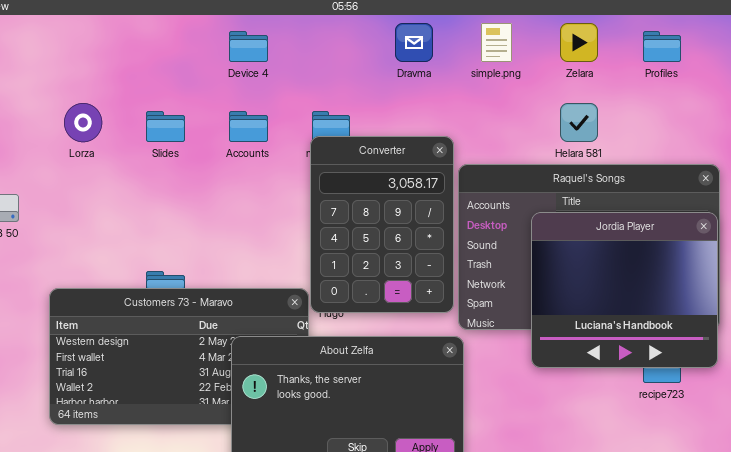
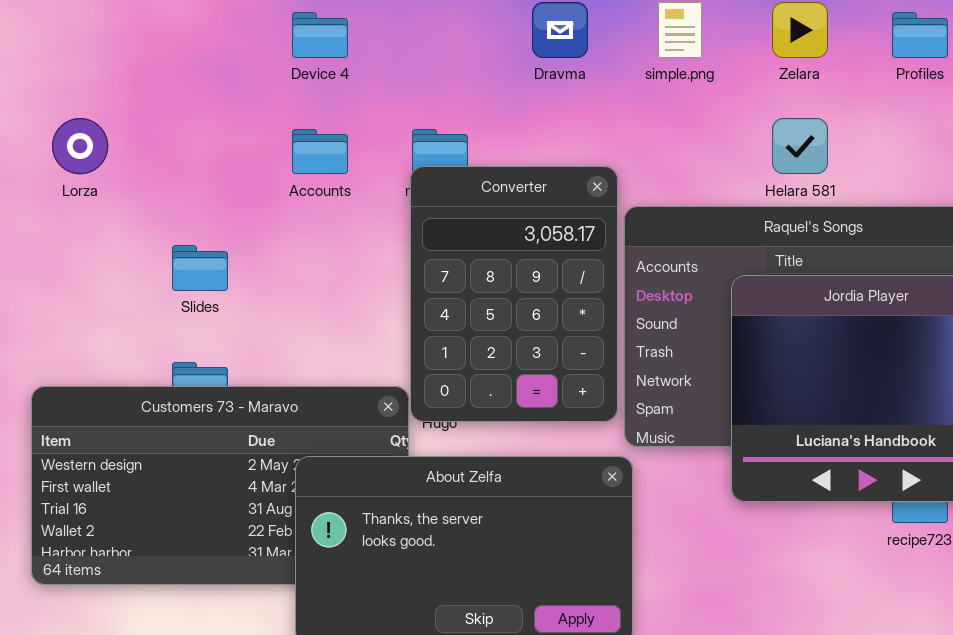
Slides: [146,111,185,142] -> [172,245,228,291], moved

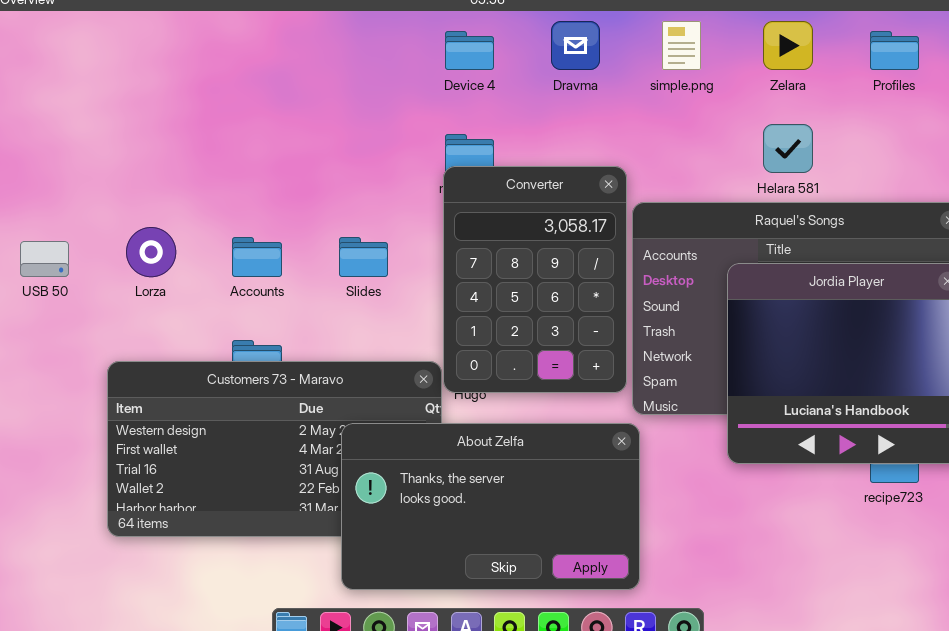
Device 4: [292,12,348,58] -> [445,31,494,70], moved
Lorza: [52,118,108,174] -> [126,227,176,277], moved
Accounts: [292,129,348,174] -> [232,237,282,277], moved
Slides: [172,245,228,291] -> [339,237,388,277], moved

